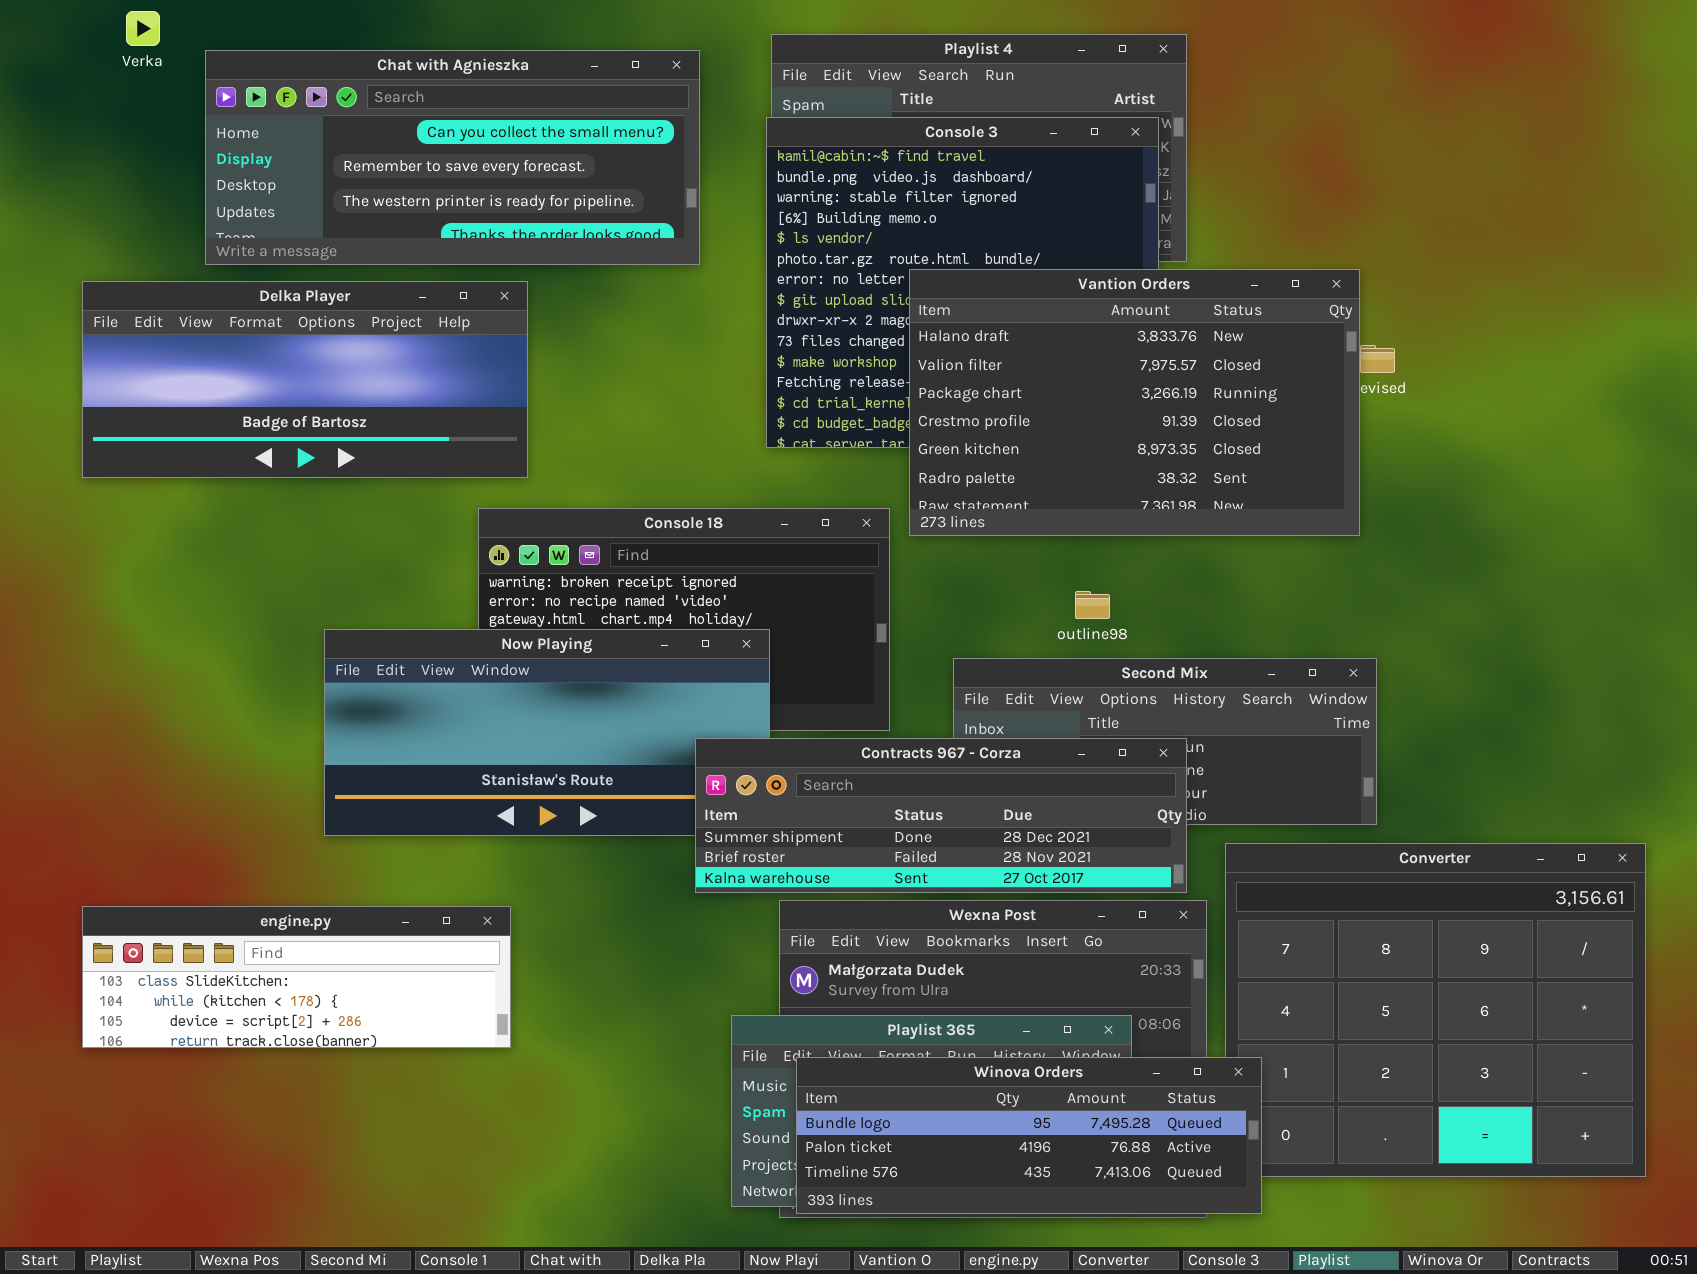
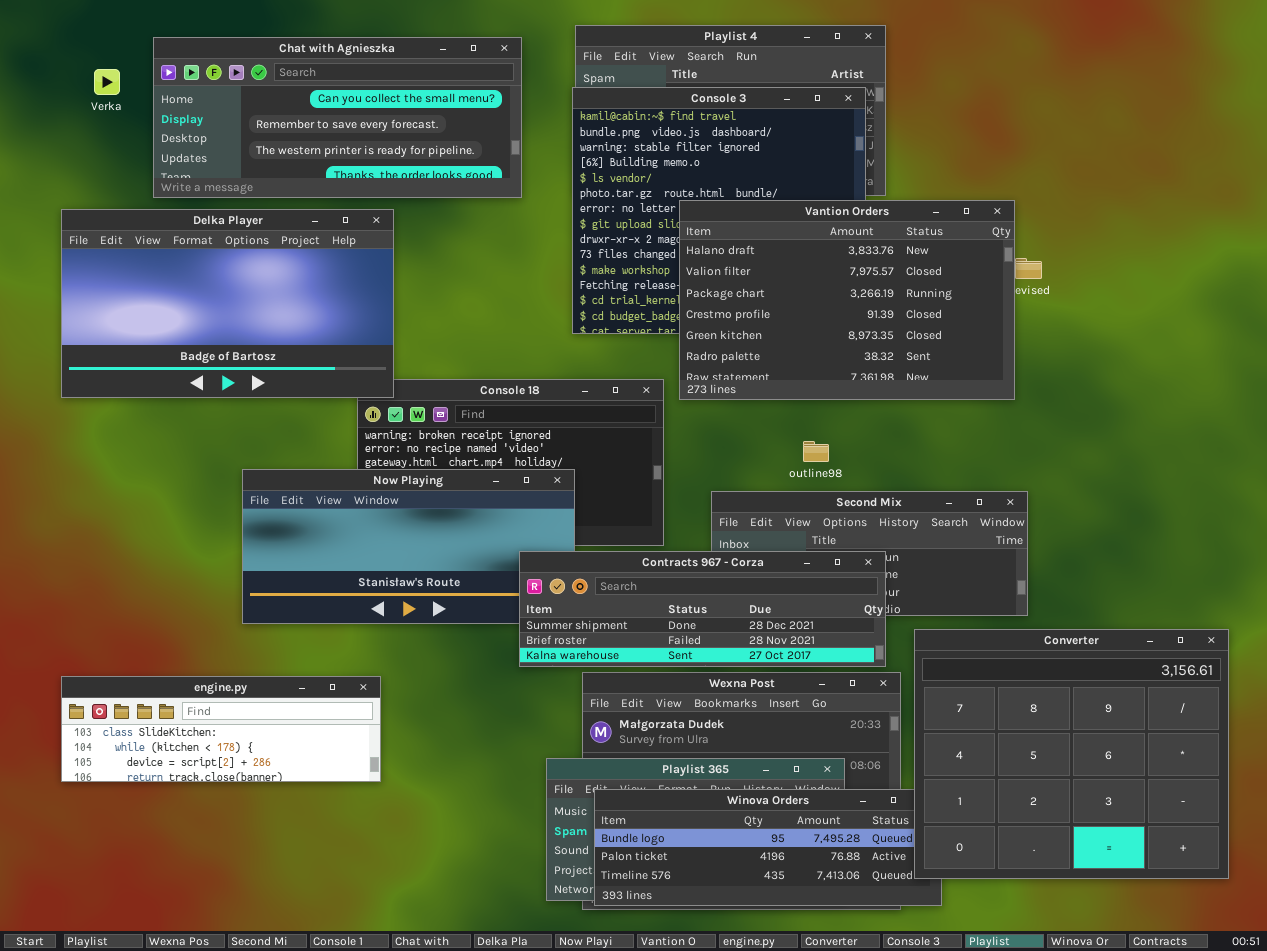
Verka: [126,11,160,46] -> [94,69,120,95], moved
Delka Player: [82,281,528,478] -> [61,209,394,398], resized
Converter: [1225,843,1646,1177] -> [914,629,1229,879], raised

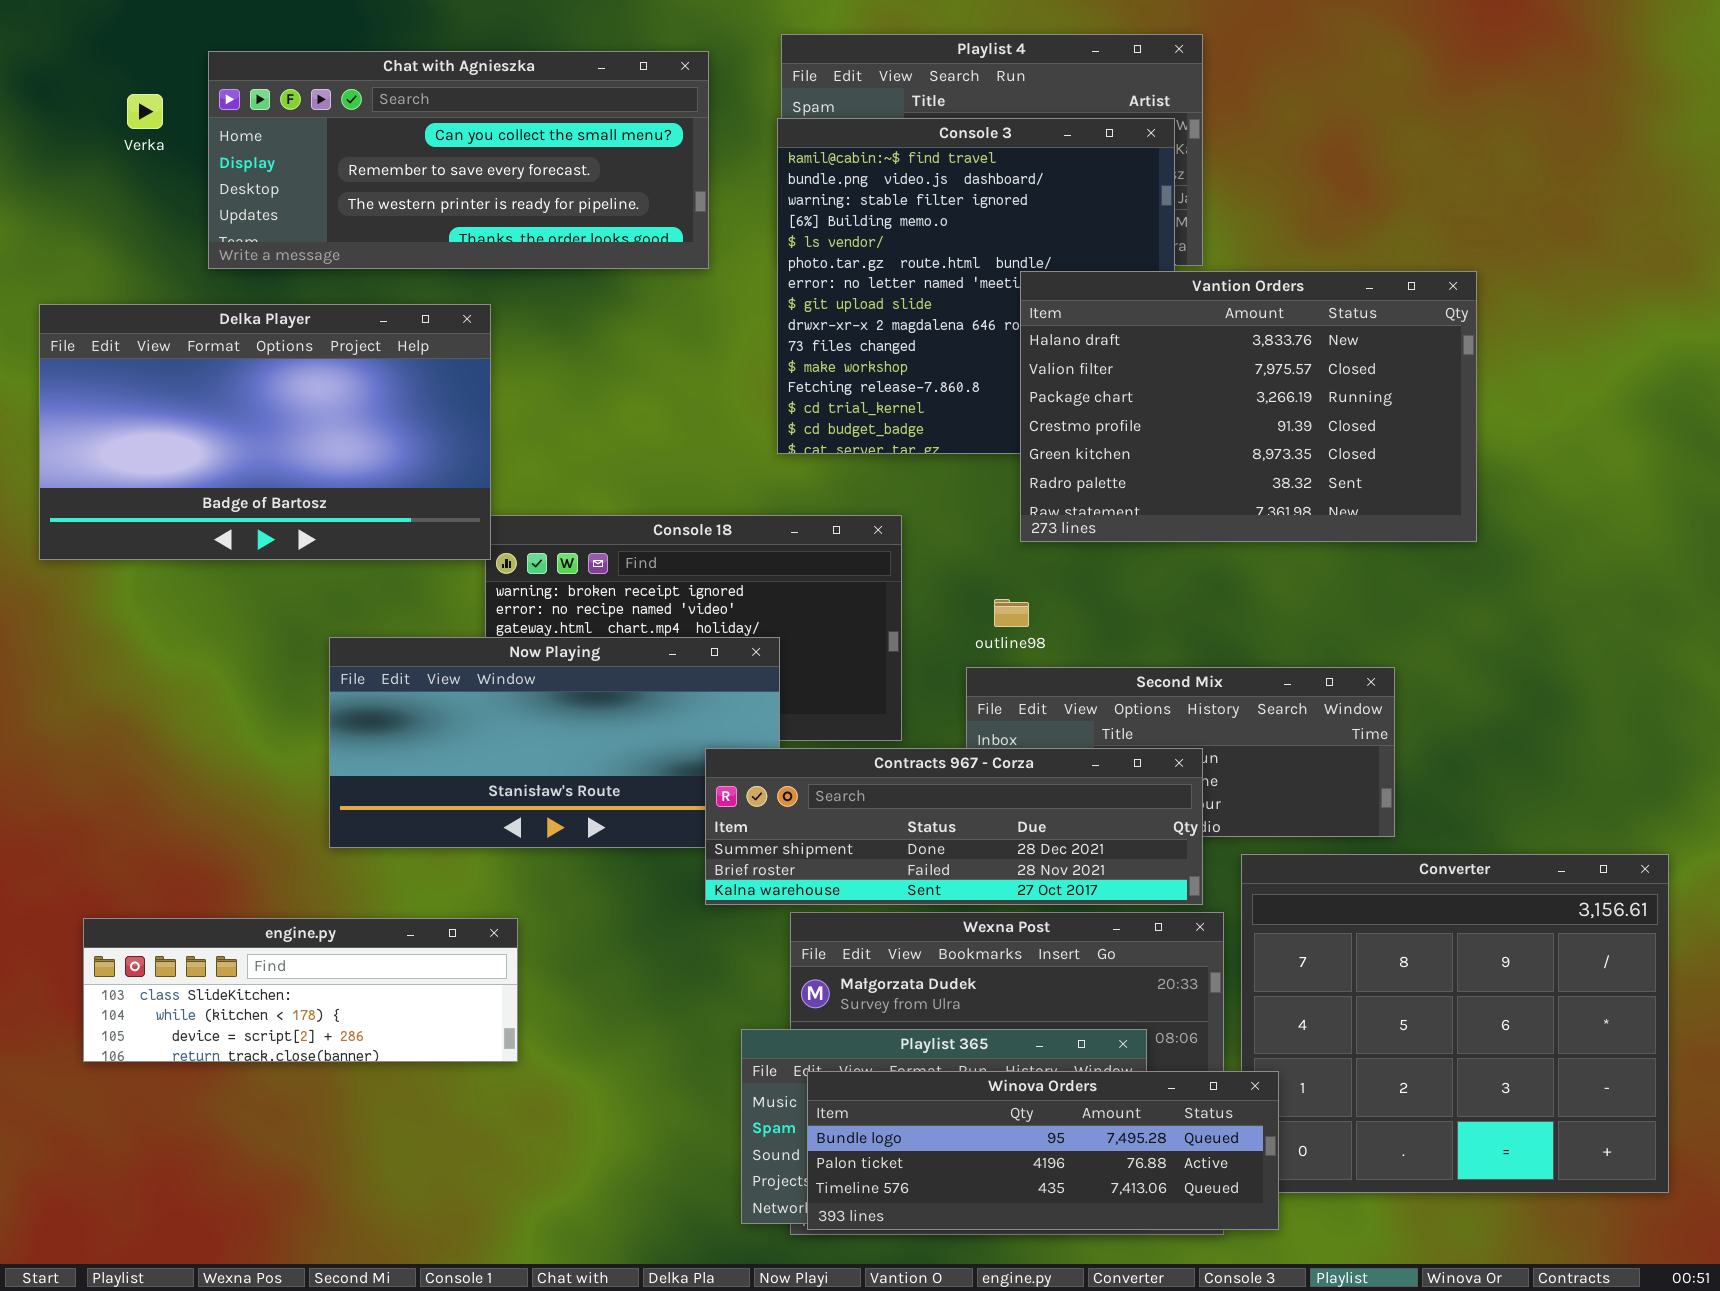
Vantion Orders: [679,200,1015,400] -> [1020,271,1477,542], moved
Delka Player: [61,209,394,398] -> [39,304,491,560], moved
outline98: [803,441,829,462] -> [994,599,1029,627], moved
Winova Orders: [594,789,942,906] -> [807,1071,1279,1230], raised

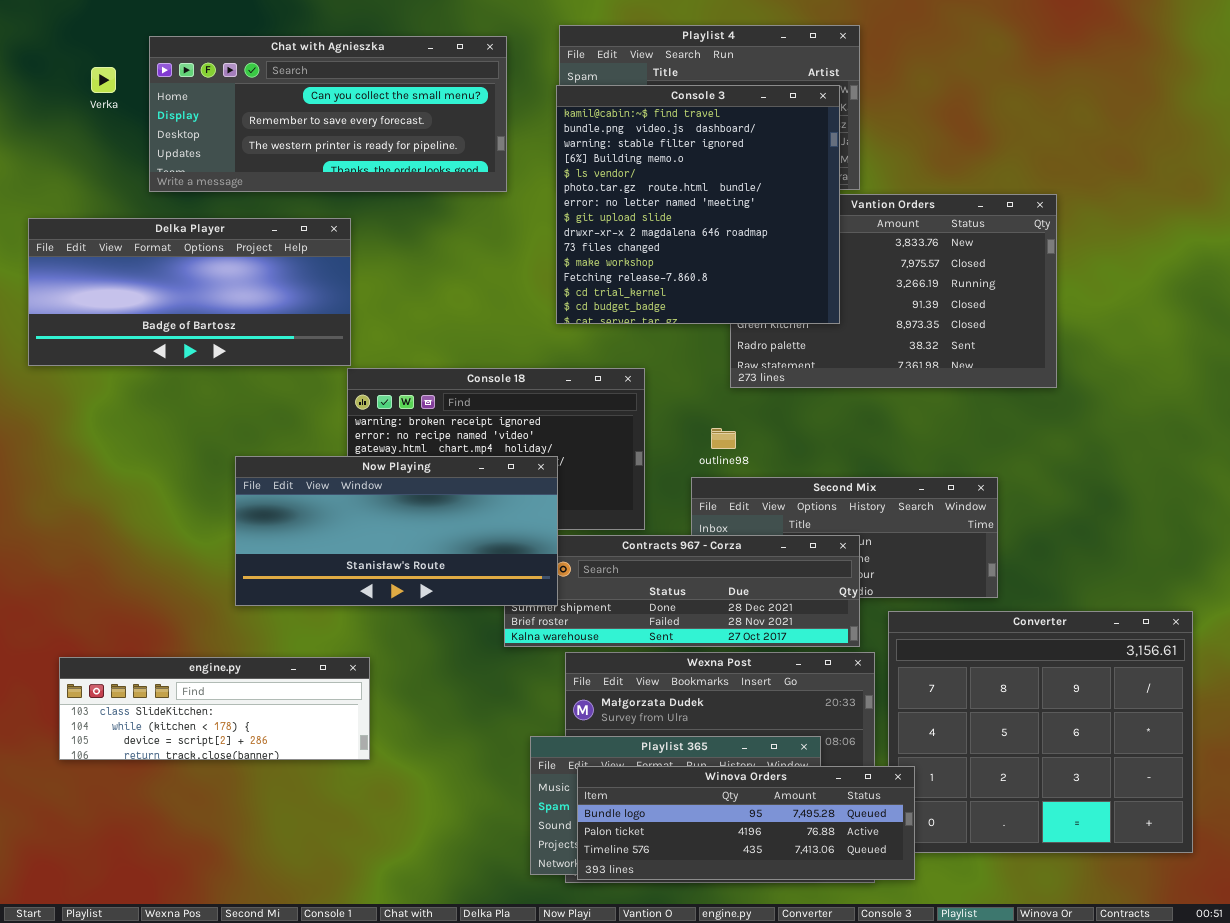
Console 3: [777,118,1175,454] -> [556,85,840,324], raised
Delka Player: [39,304,491,560] -> [28,218,351,366], resized
Now Playing: [329,637,780,848] -> [235,456,558,606], raised

